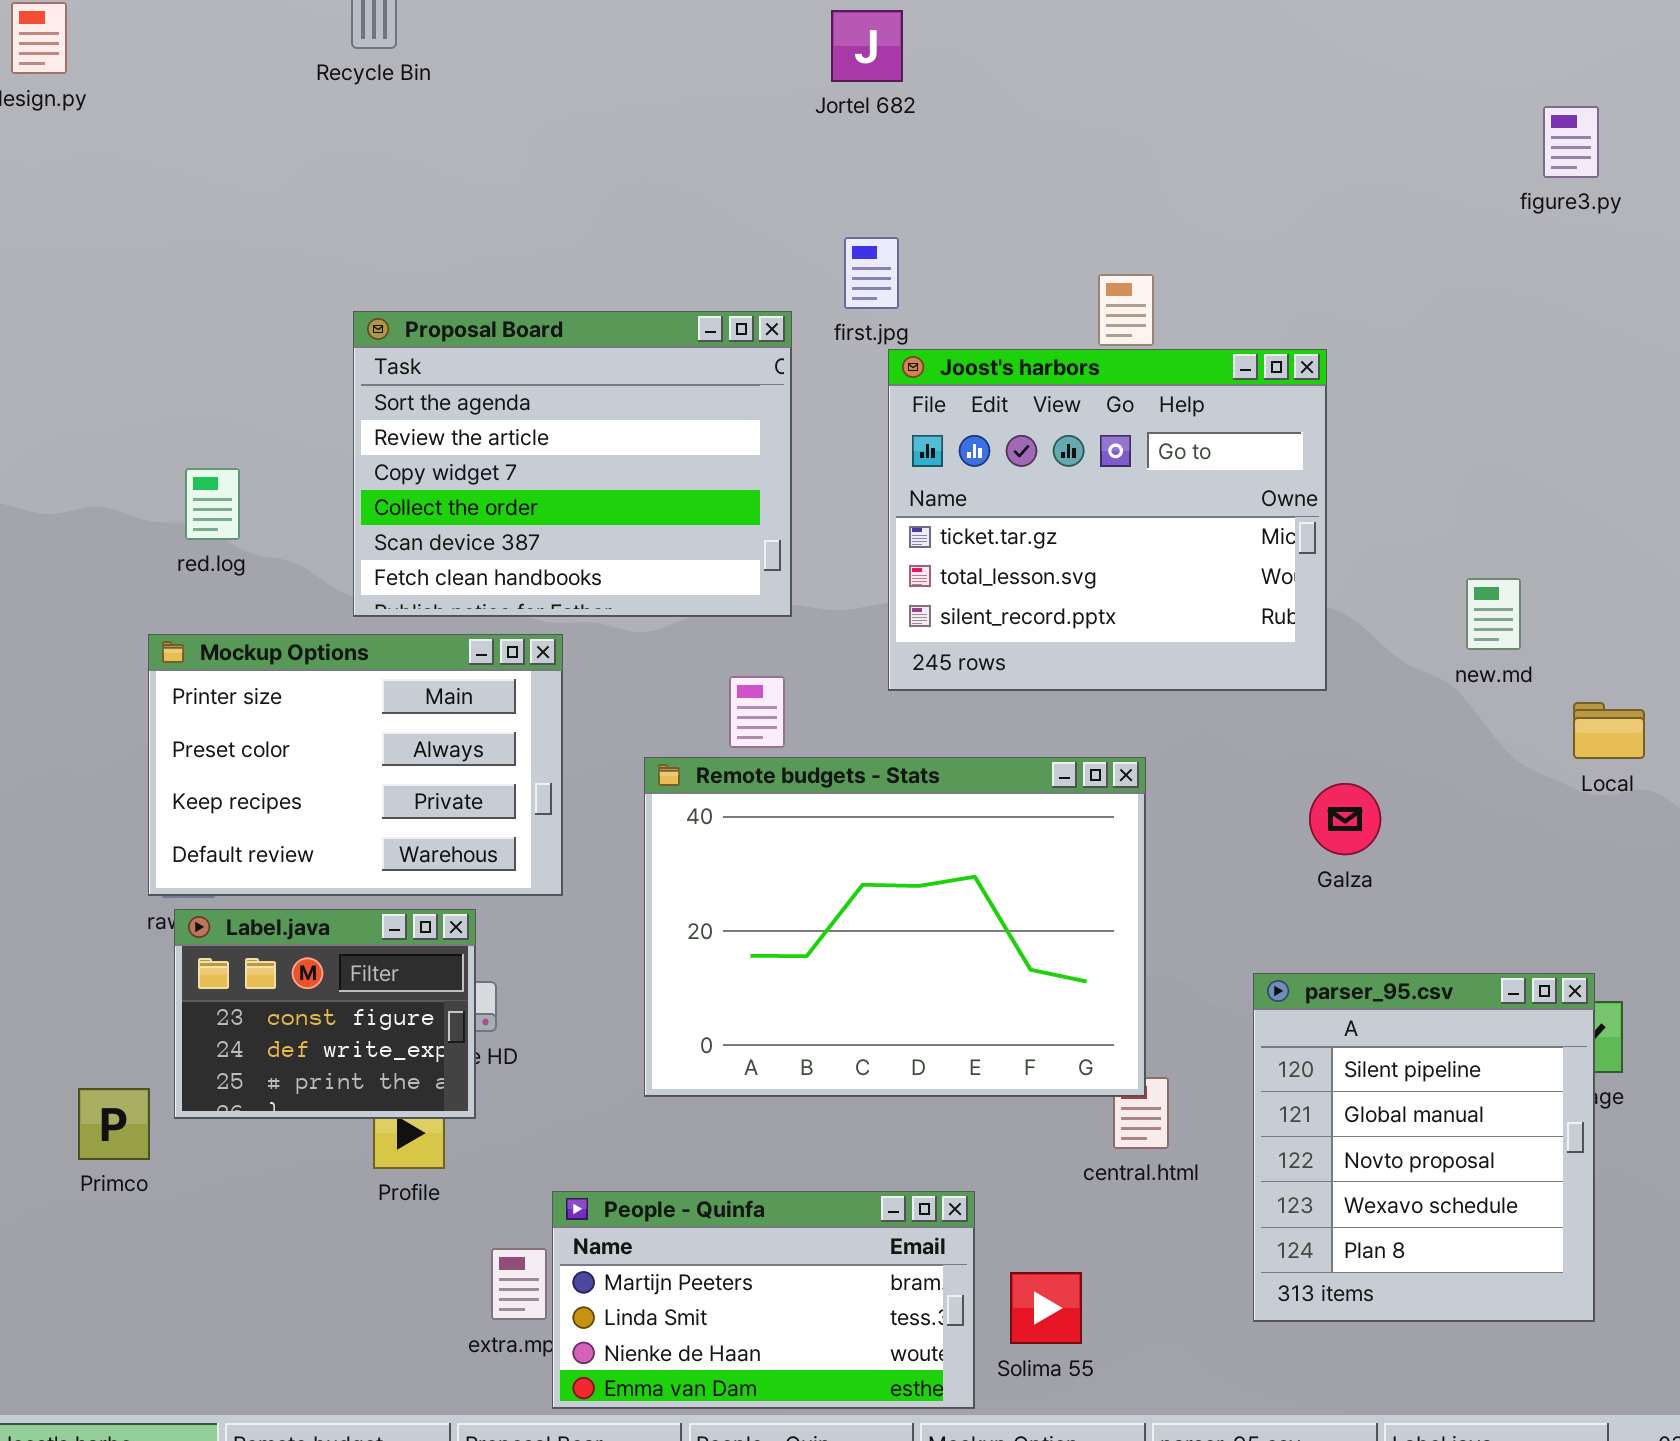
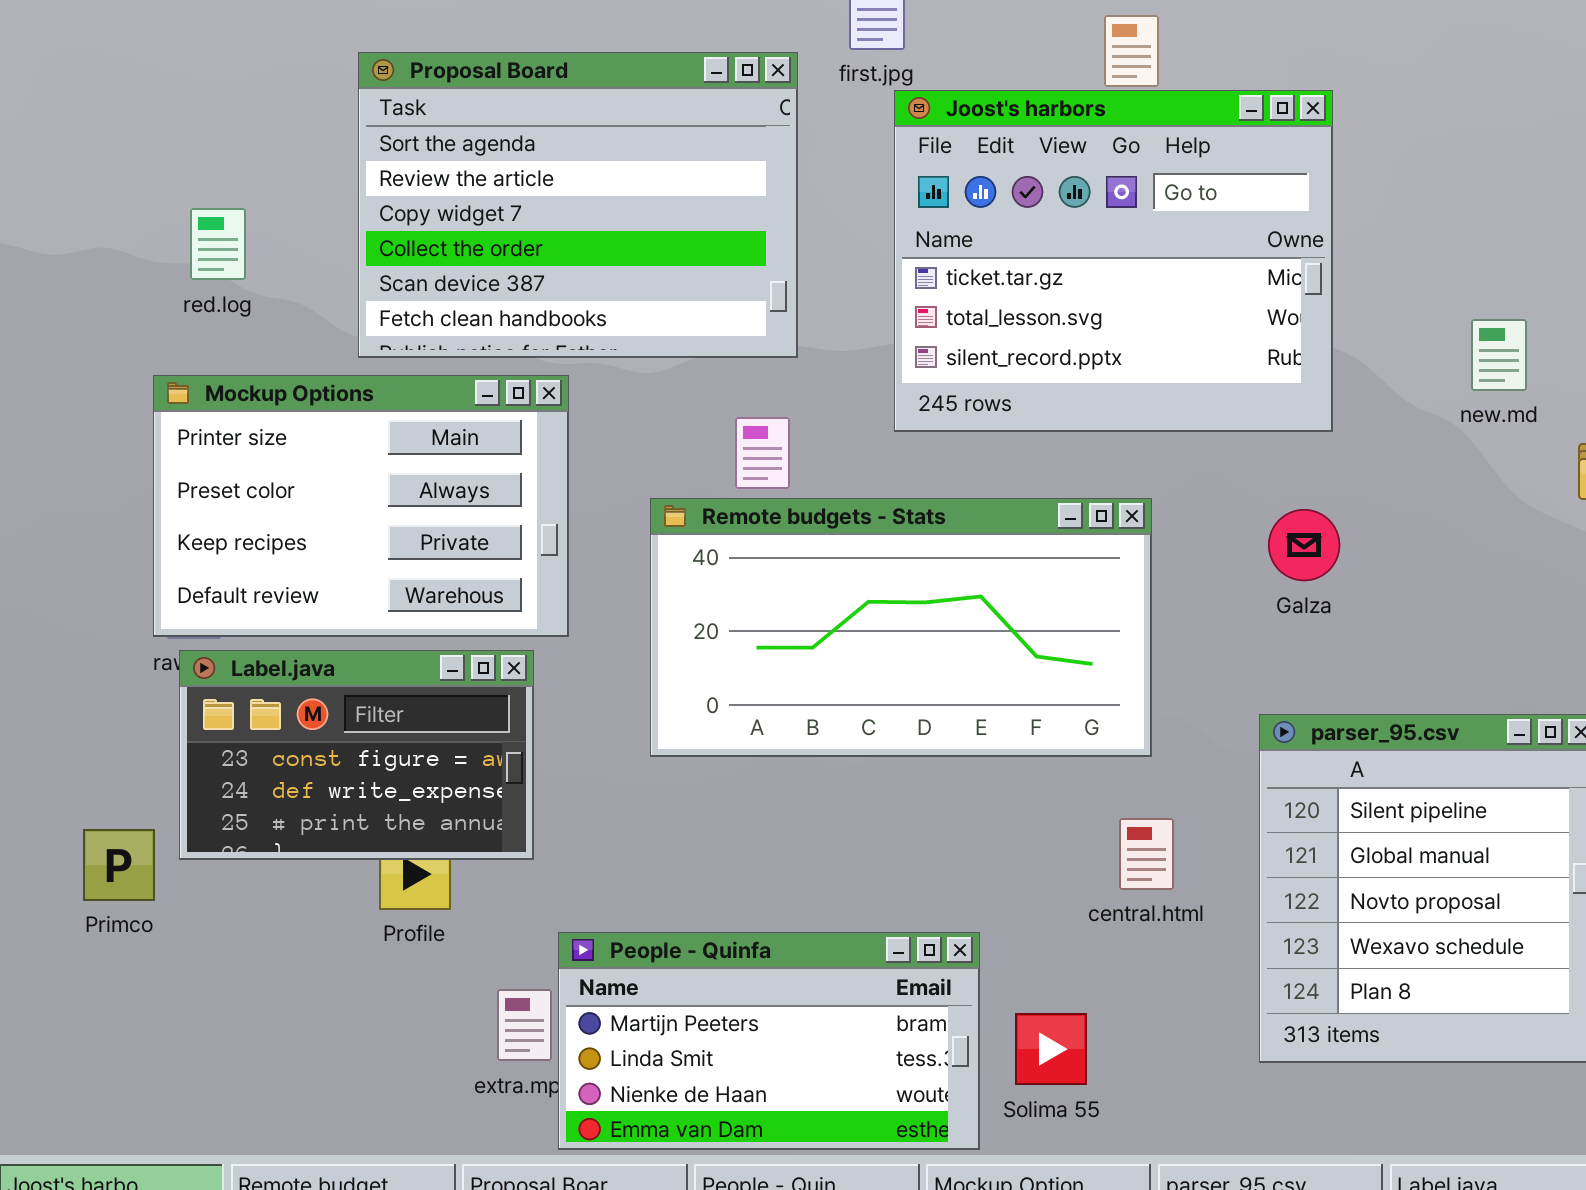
Remote budgets - Stats: [644,757,1146,1097] -> [650,498,1152,757], resized
Galza: [1309,783,1381,855] -> [1268,509,1340,581], moved
Label.java: [174,909,476,1119] -> [179,650,534,860], resized

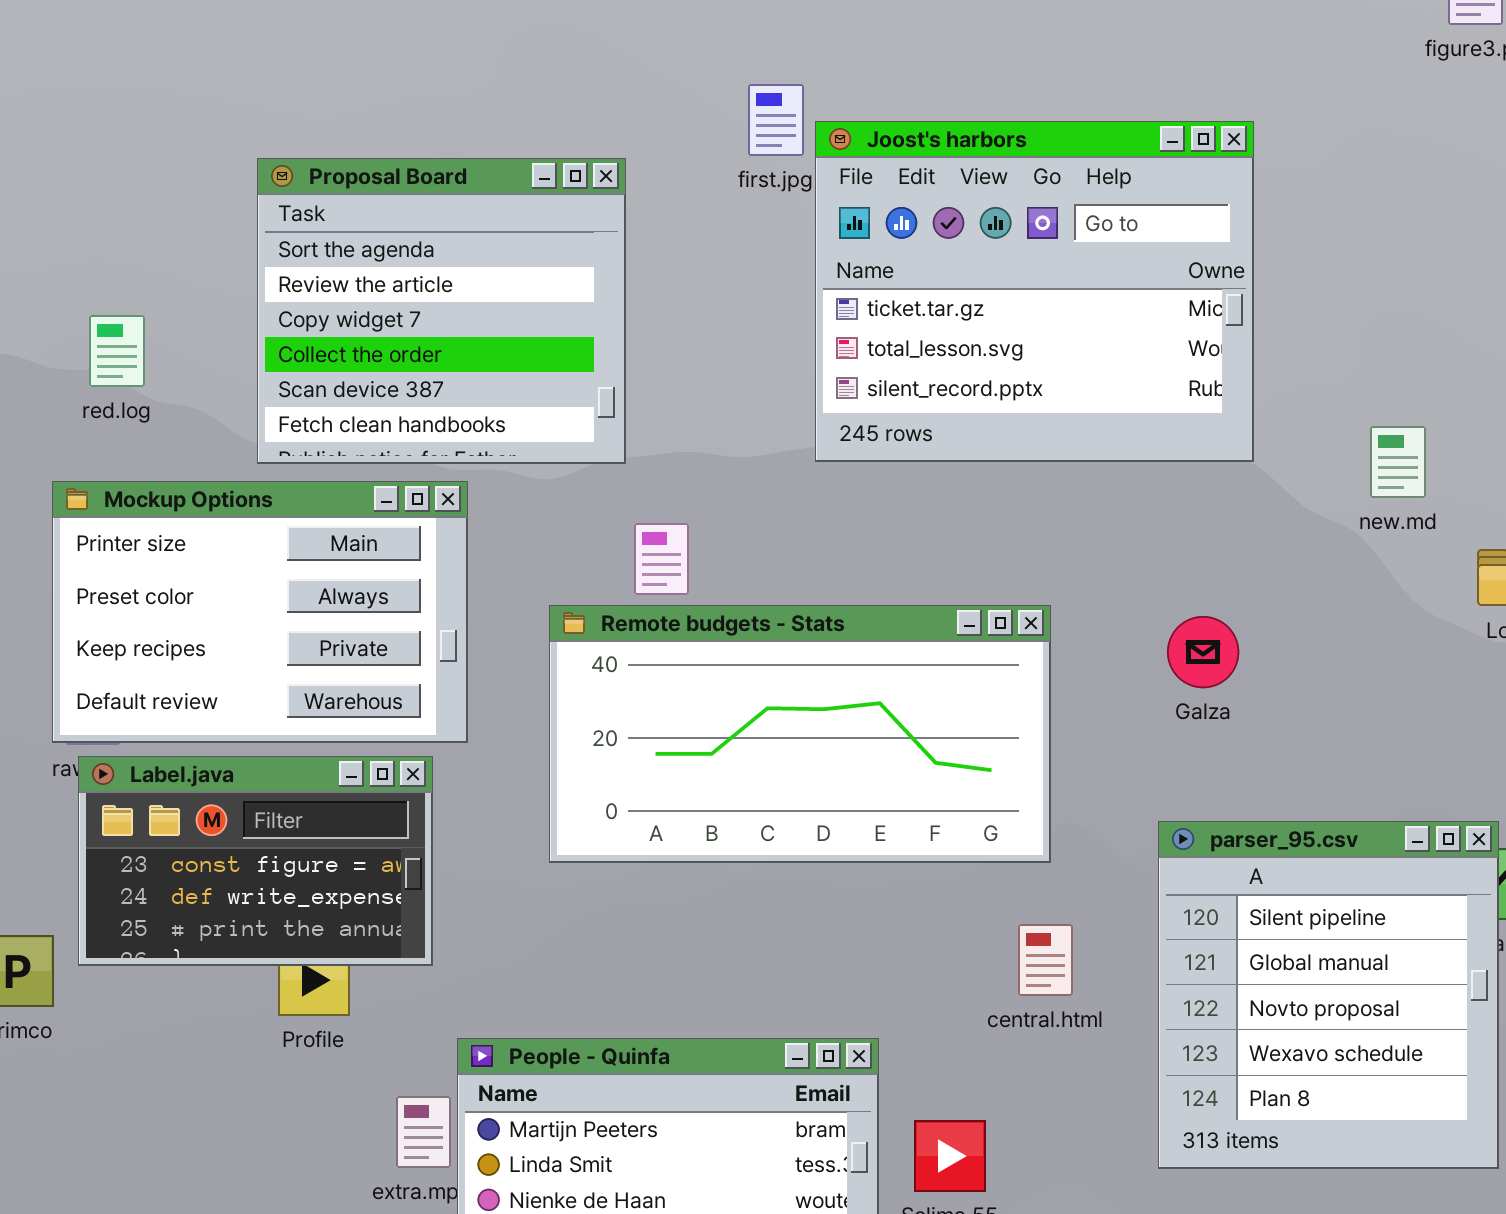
Proposal Board: [358,52,798,358] -> [257,158,626,464], resized
Joost's harbors: [894,90,1333,432] -> [815,121,1254,462], moved

